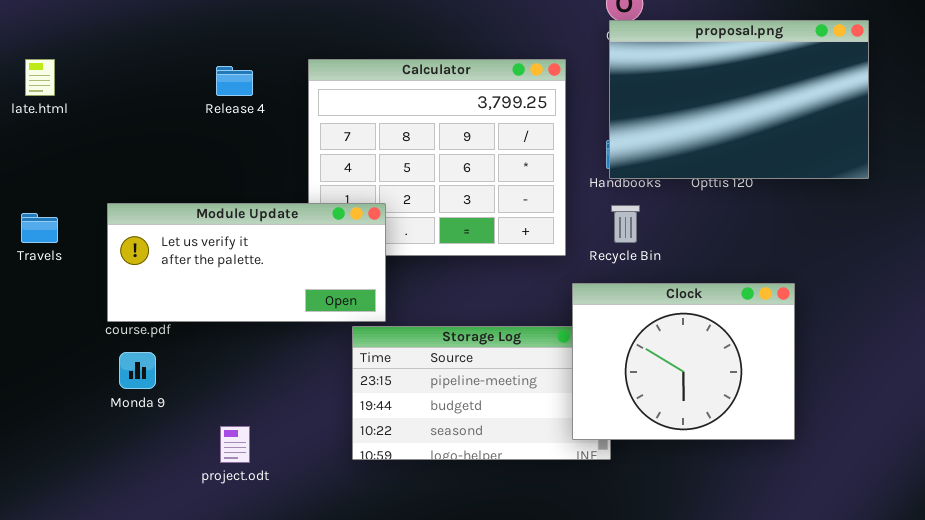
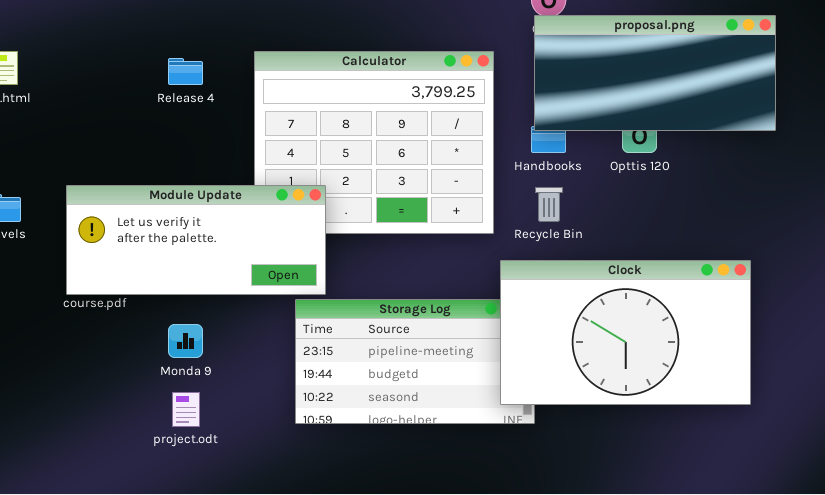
proposal.png: [609,20,869,179] -> [534,15,776,131], resized
Clock: [572,283,795,440] -> [500,260,751,405], resized
Monda 9: [119,352,156,389] -> [168,324,203,358], moved

